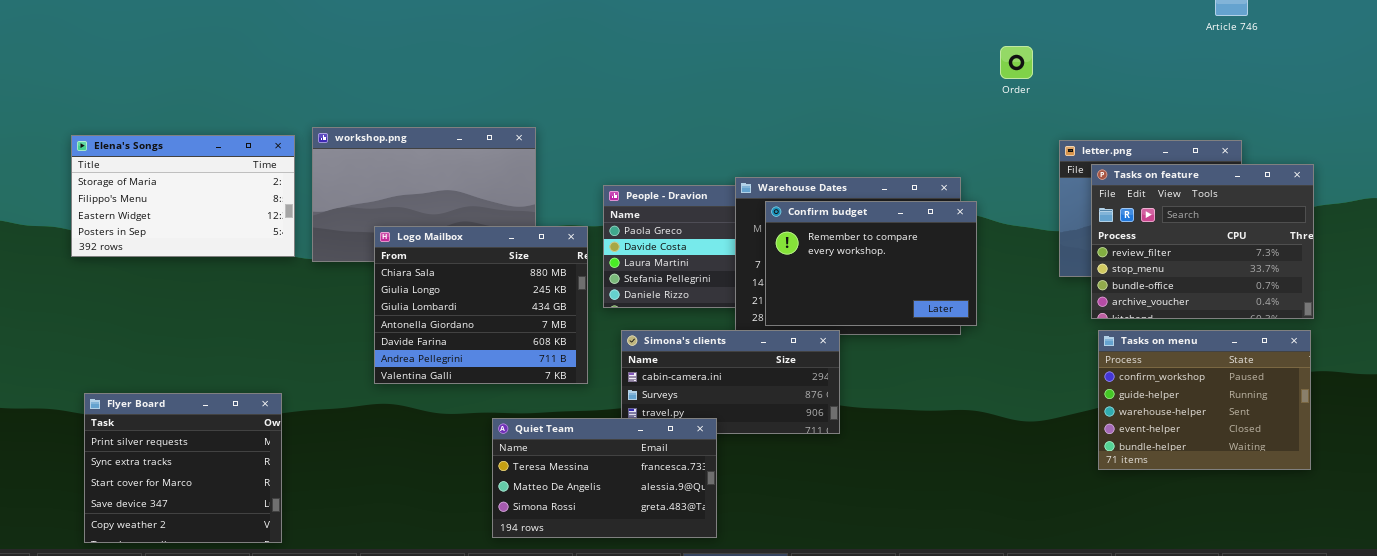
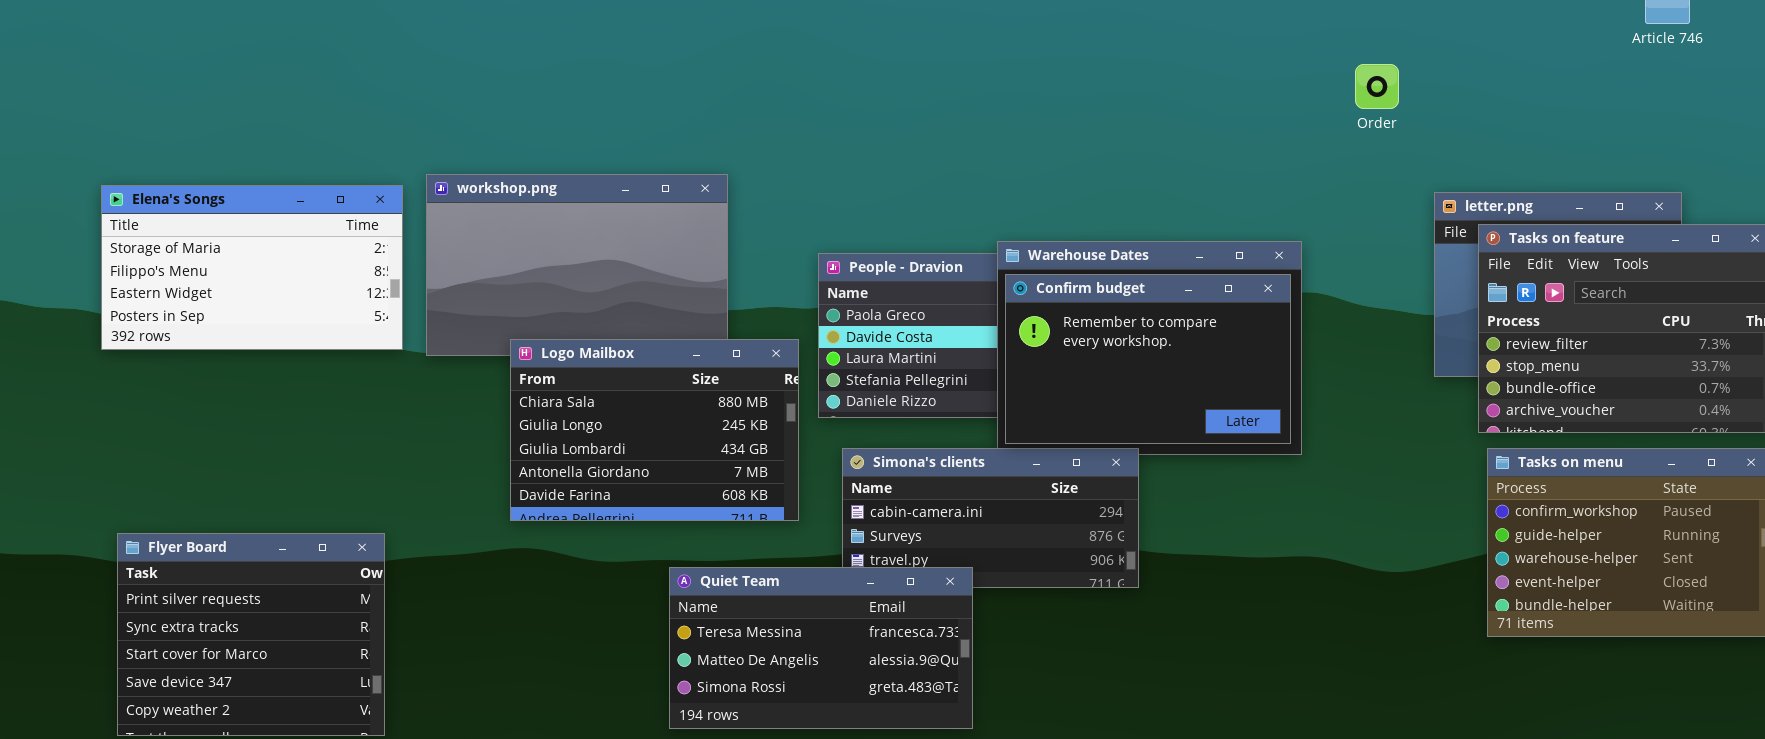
Confirm budget: [765,201,977,326] -> [1005,274,1291,444], moved
Logo Mailbox: [374,226,588,384] -> [510,339,799,521], resized

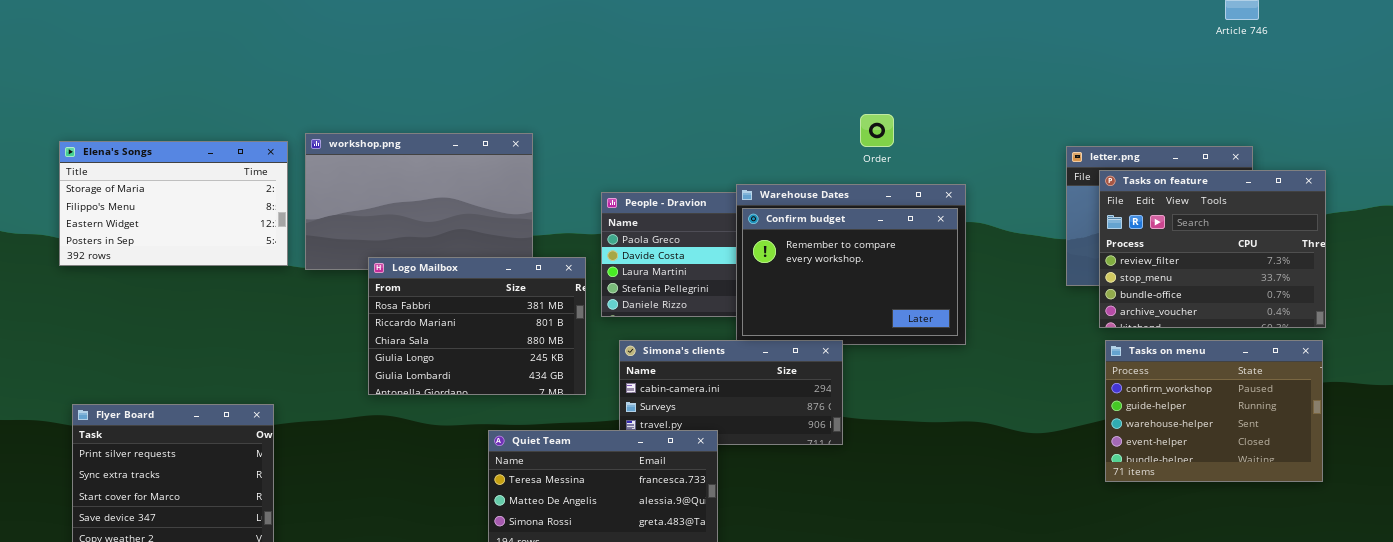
Order: [1355,64,1399,109] -> [860,114,894,147], moved
Logo Mailbox: [510,339,799,521] -> [368,257,586,395], scrolled up 2 rows

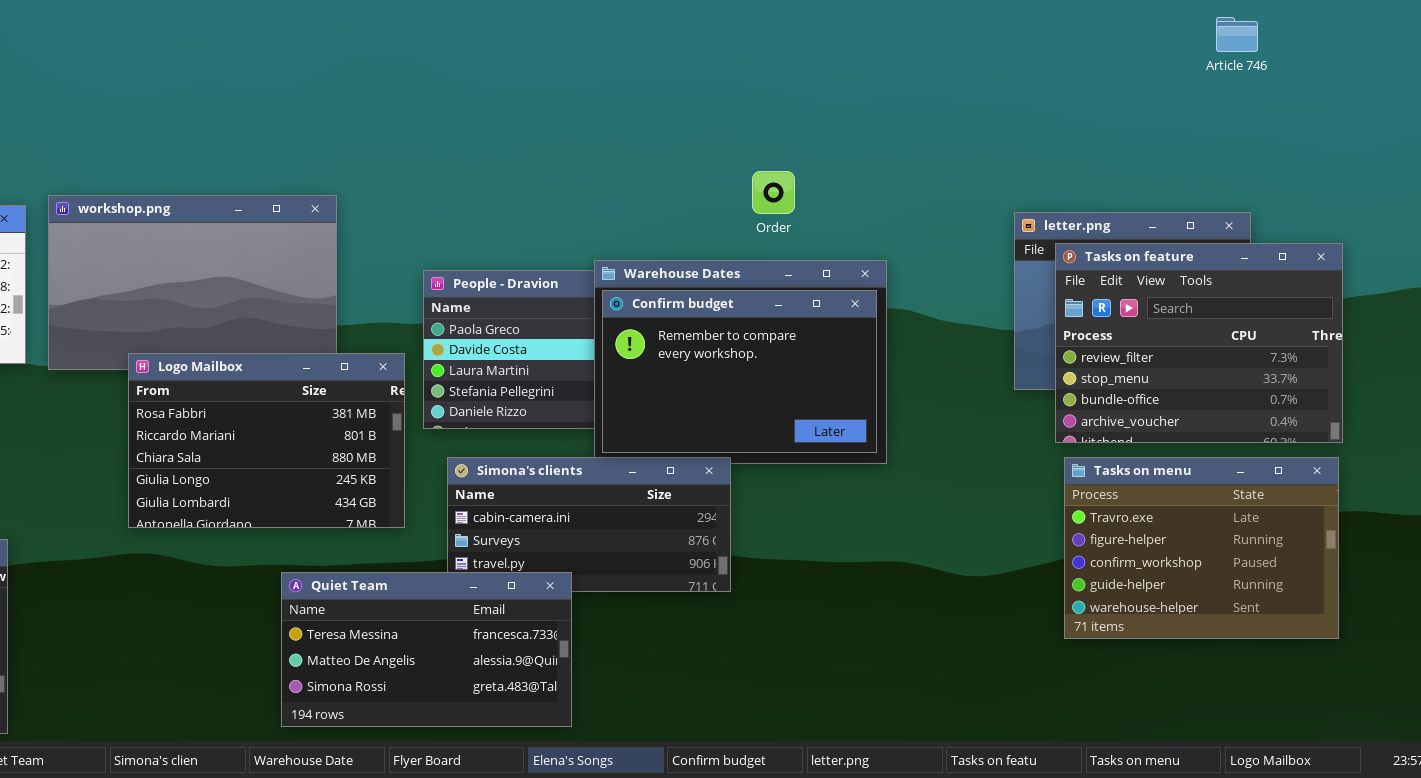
Tasks on menu: [1105,340,1323,482] -> [1064,457,1339,639], scrolled up 2 rows

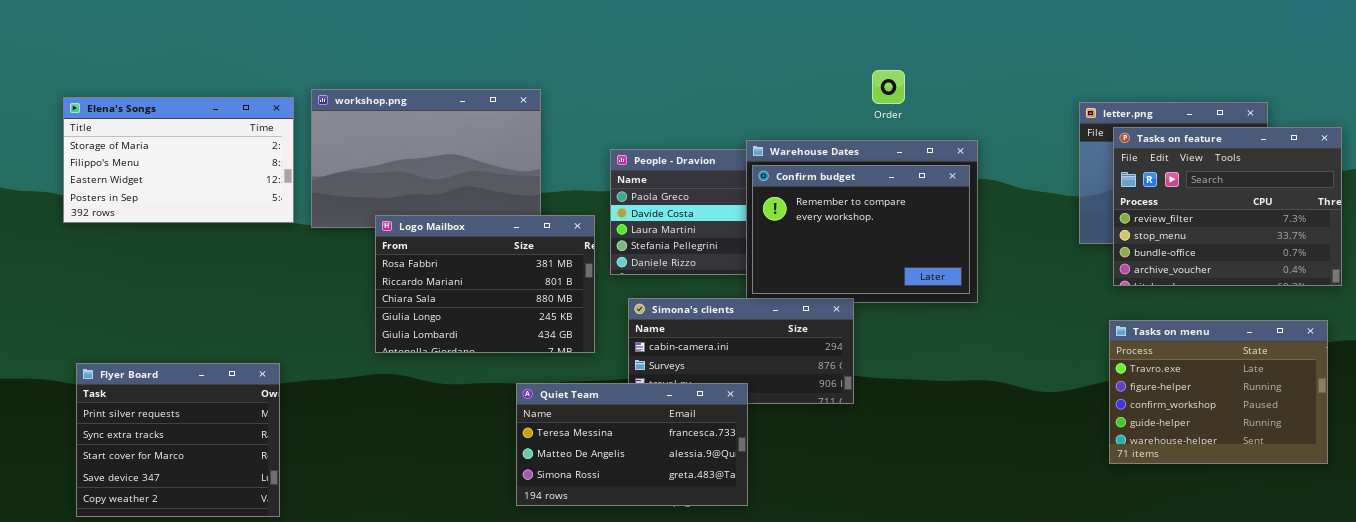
Tasks on menu: [1064,457,1339,639] -> [1109,320,1328,464], moved
Quiet Team: [281,572,572,727] -> [516,383,748,506], moved

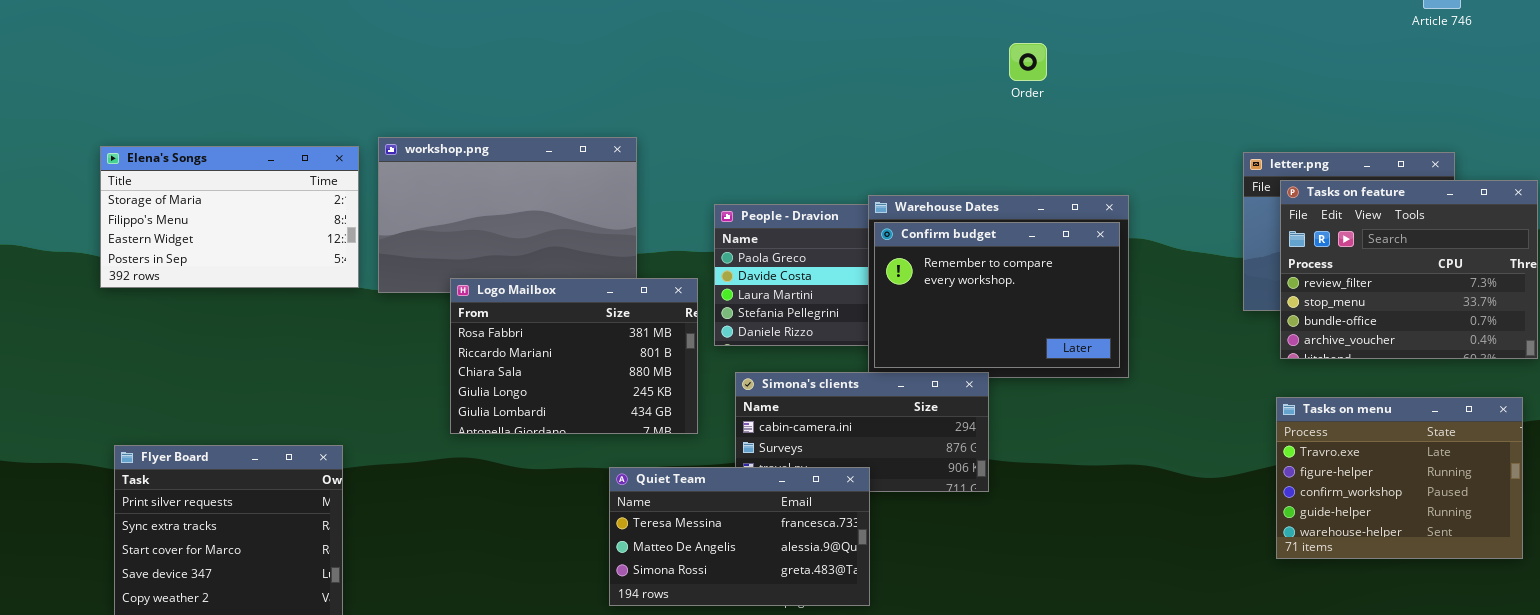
Order: [872,70,905,104] -> [1009,43,1047,81], moved

